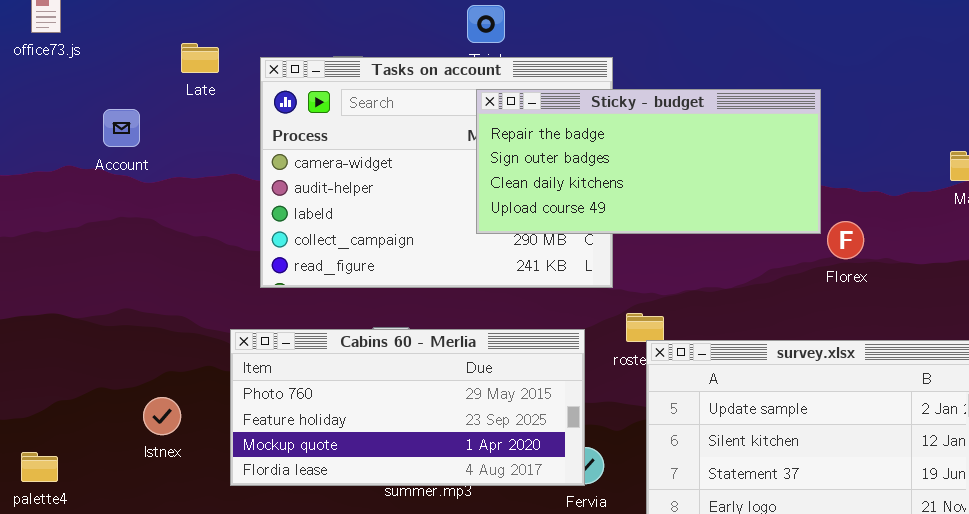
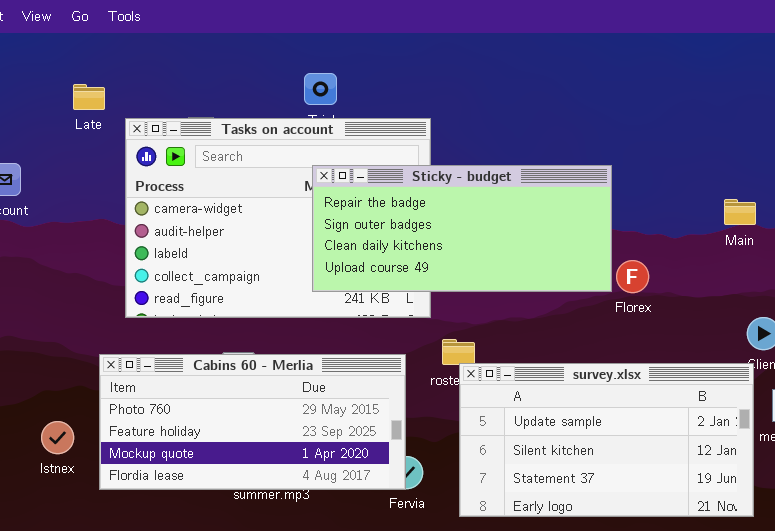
Late: [181,43,219,73] -> [73,84,105,110], moved
Sticky - budget: [476,89,821,234] -> [312,165,612,292], moved
Istnex: [143,397,181,435] -> [41,421,74,454], moved

